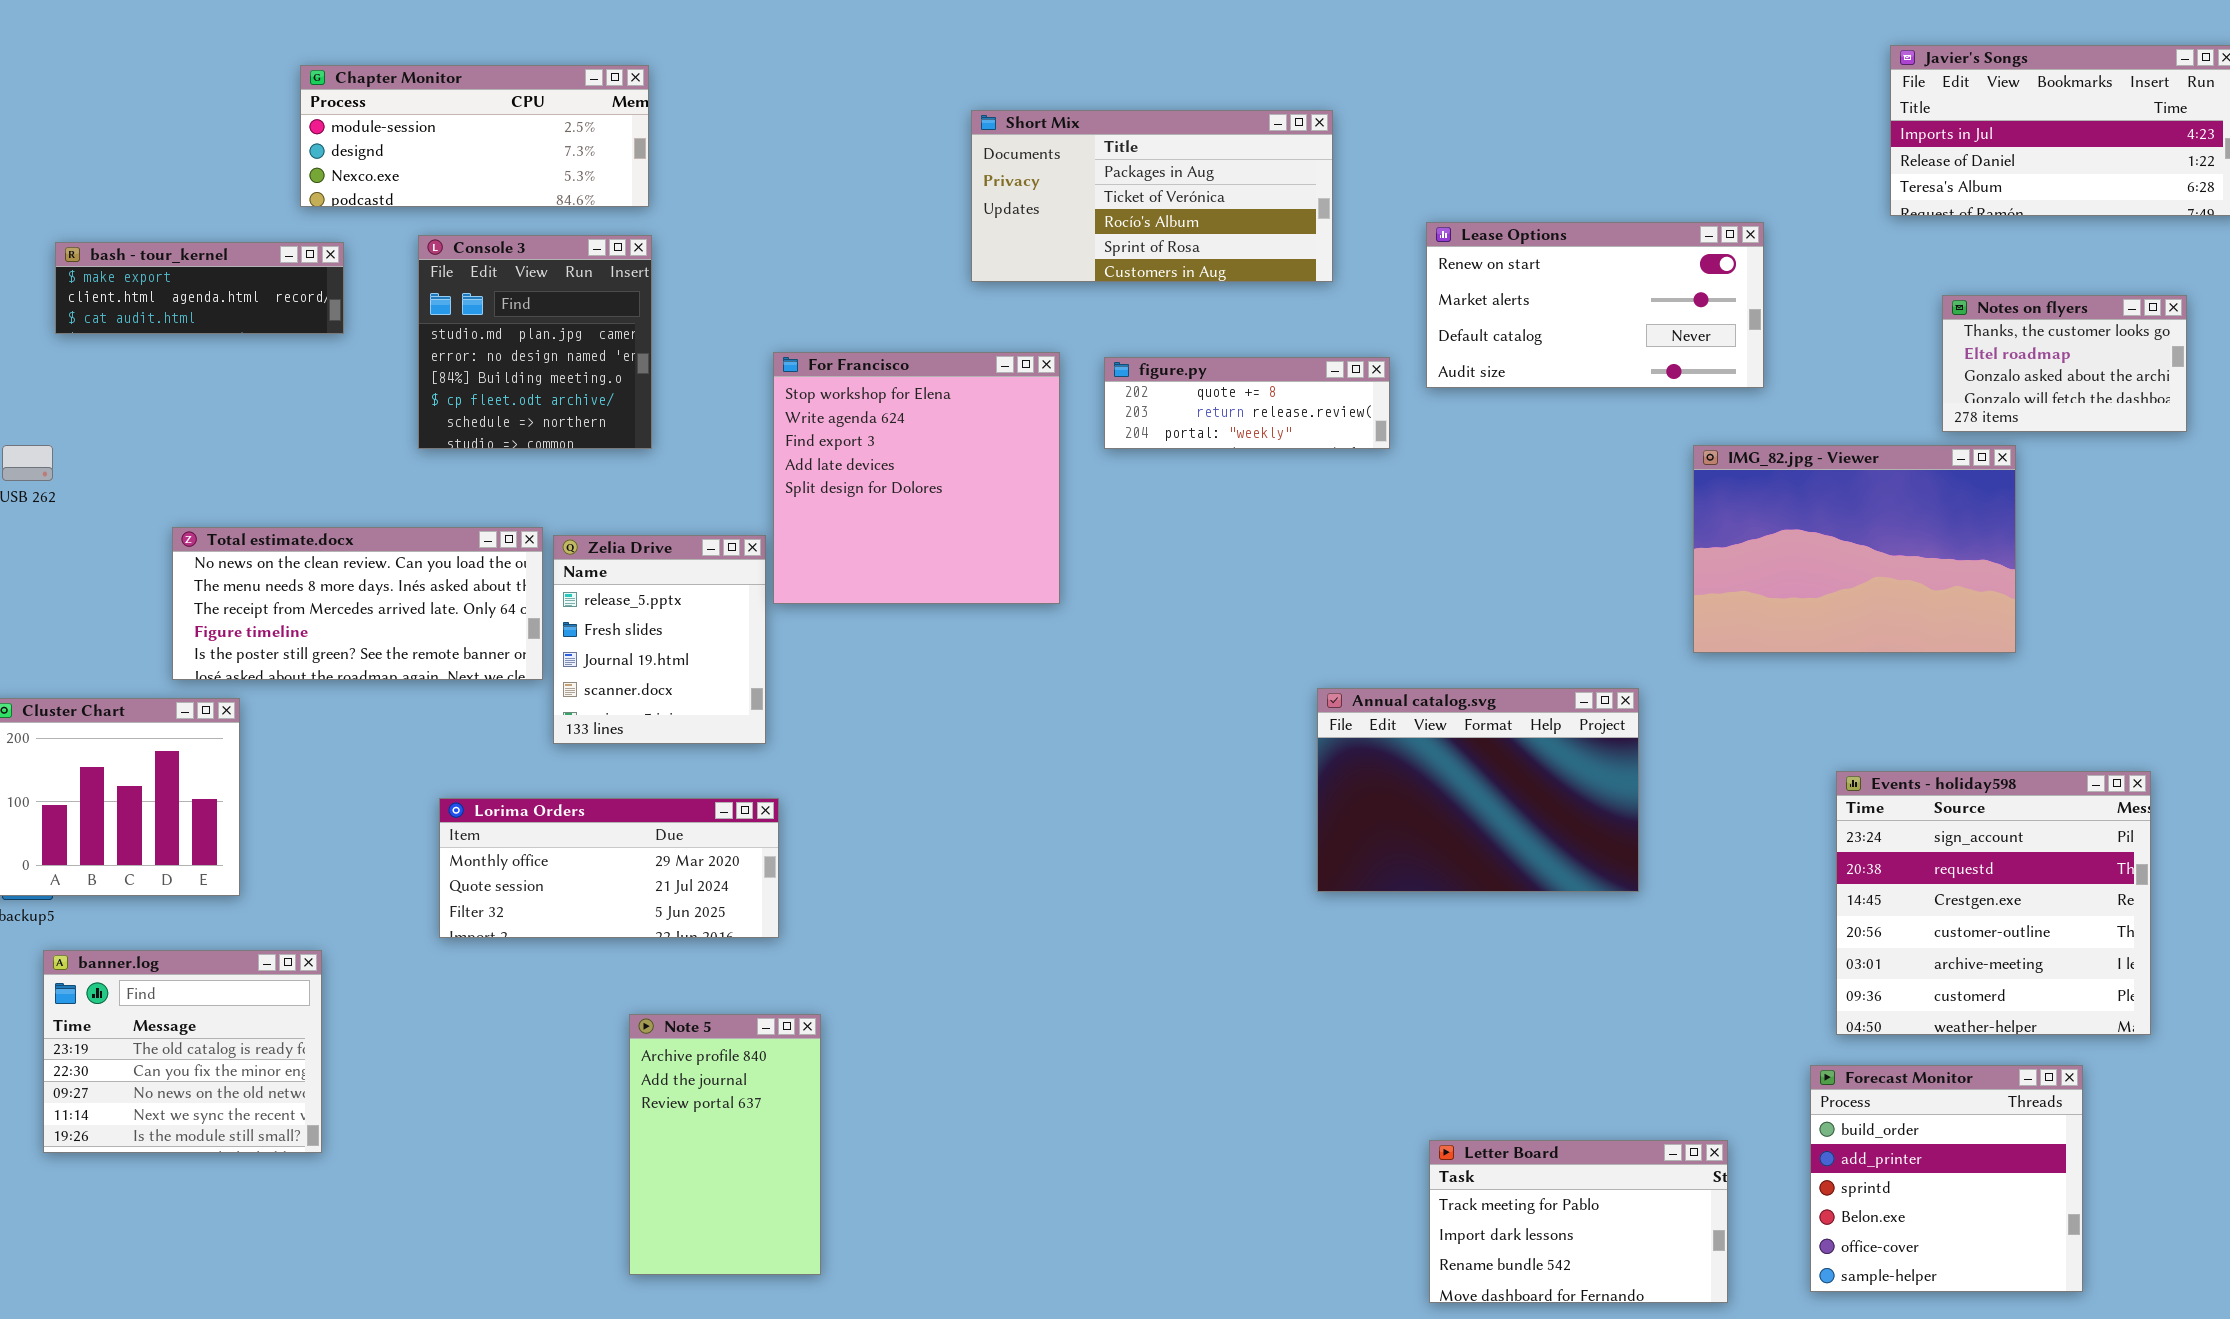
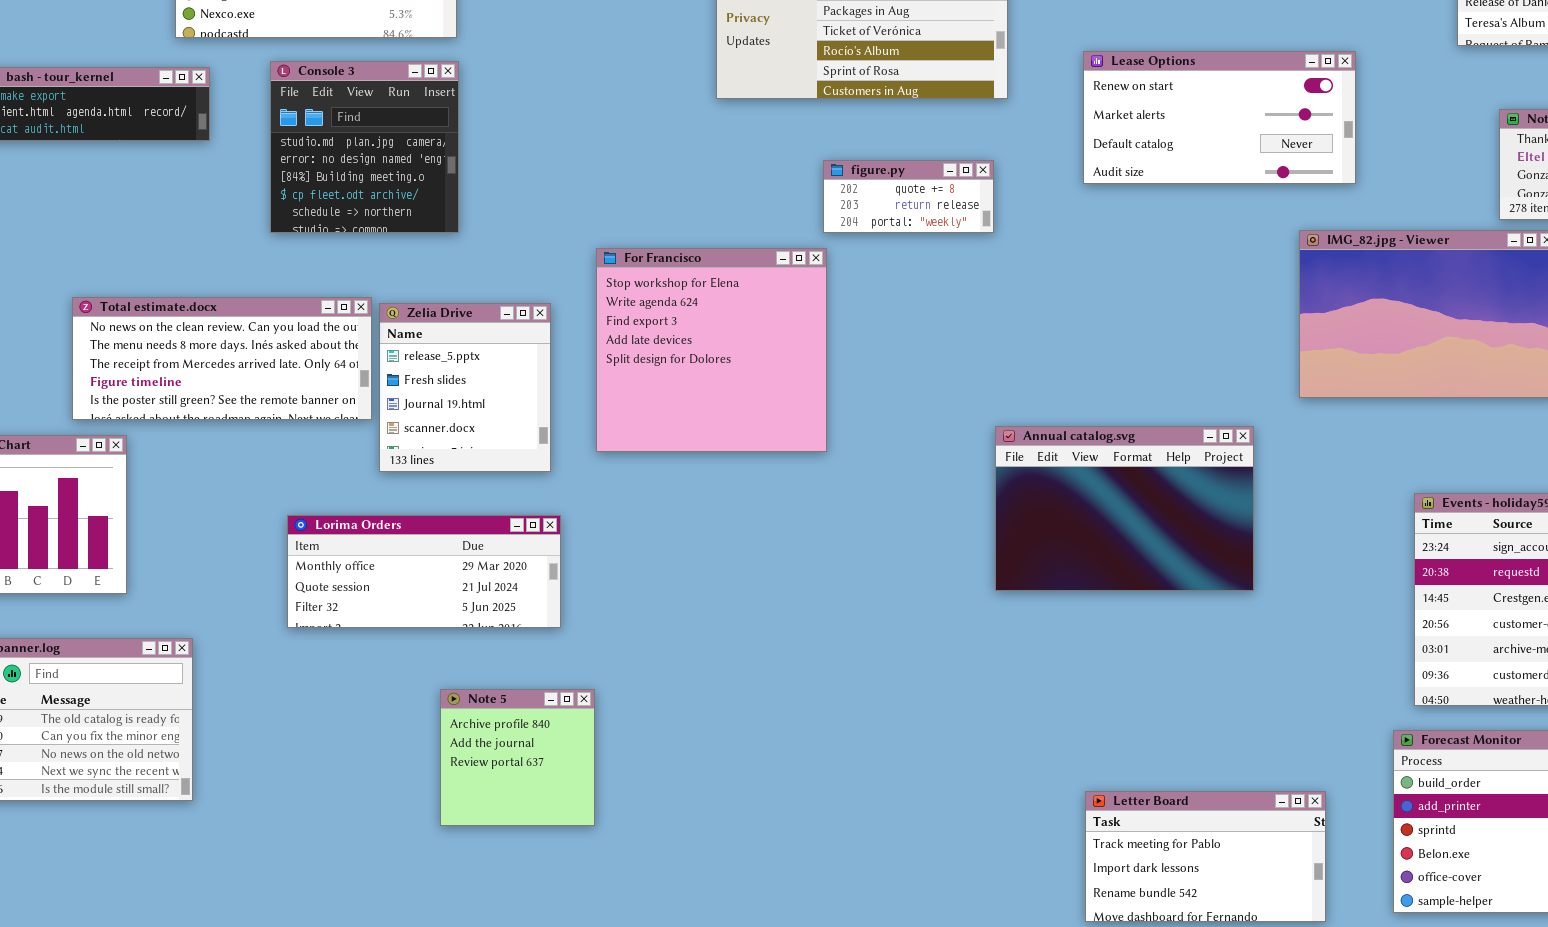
For Francisco: [773,352,1060,604] -> [596,248,827,452], moved
figure.py: [1104,357,1390,449] -> [823,160,994,233], resized
Note 5: [629,1014,821,1275] -> [440,689,595,826], resized

